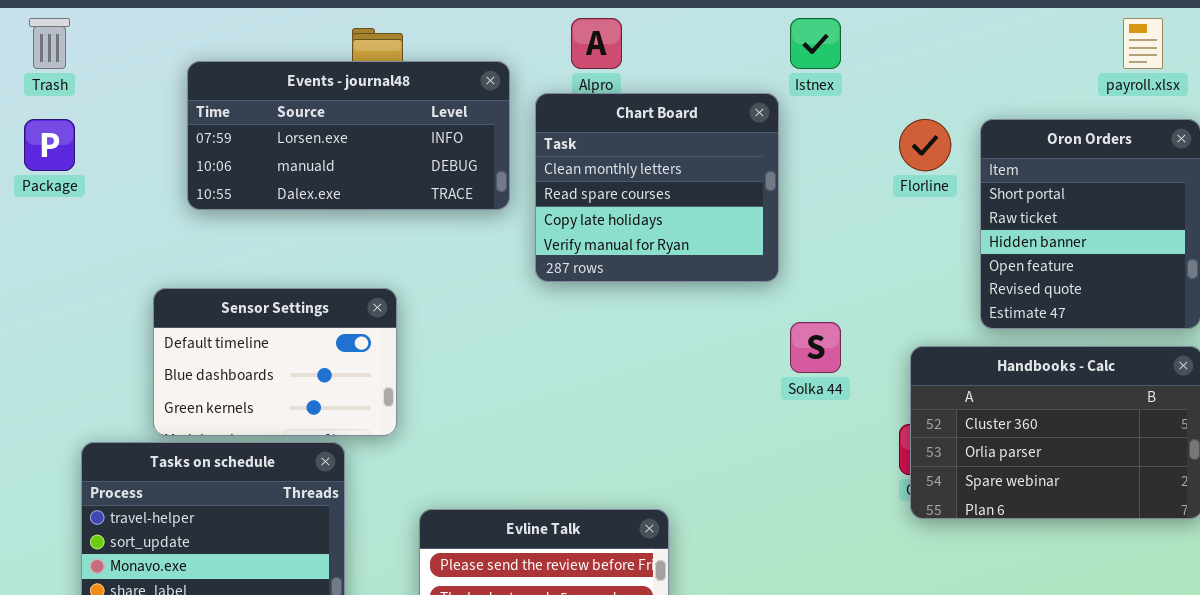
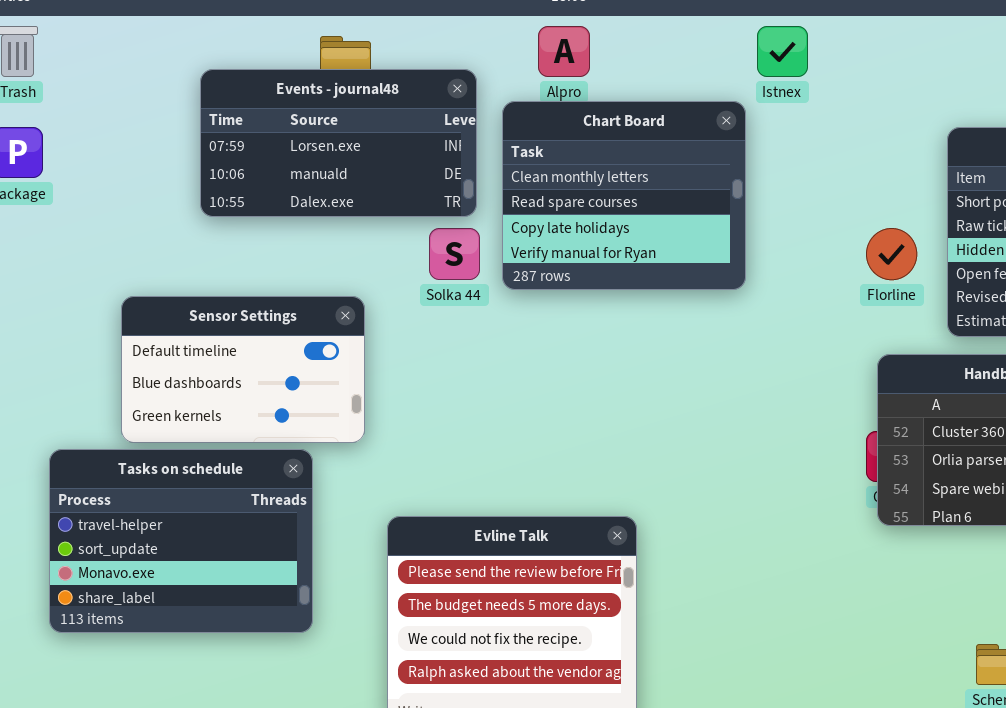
Events - journal48: [187,61,510,210] -> [200,69,477,217], resized
Florline: [899,119,951,171] -> [866,228,917,280], moved
Solka 44: [790,322,841,373] -> [429,228,480,280], moved

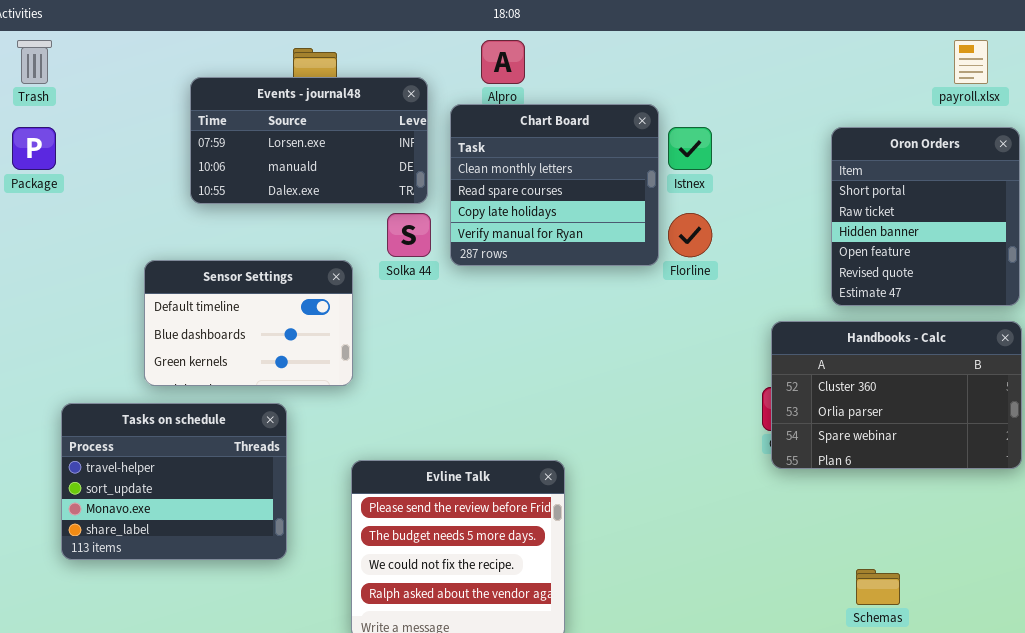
Istnex: [757,26,808,77] -> [668,127,712,170], moved
Florline: [866,228,917,280] -> [668,213,712,257], moved
Sensor Settings: [121,296,365,443] -> [144,260,353,386], moved

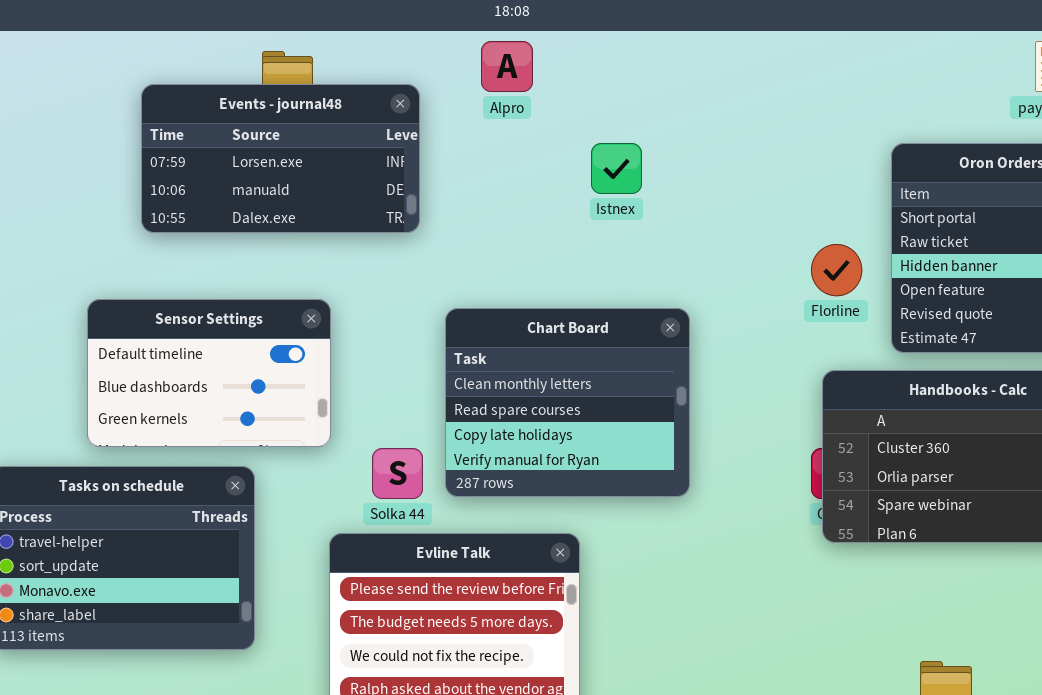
Chart Board: [450,104,659,266] -> [445,308,690,497], moved
Istnex: [668,127,712,170] -> [591,143,642,194], moved
Solka 44: [387,213,431,257] -> [372,448,423,499], moved
Florline: [668,213,712,257] -> [811,244,862,296], moved

